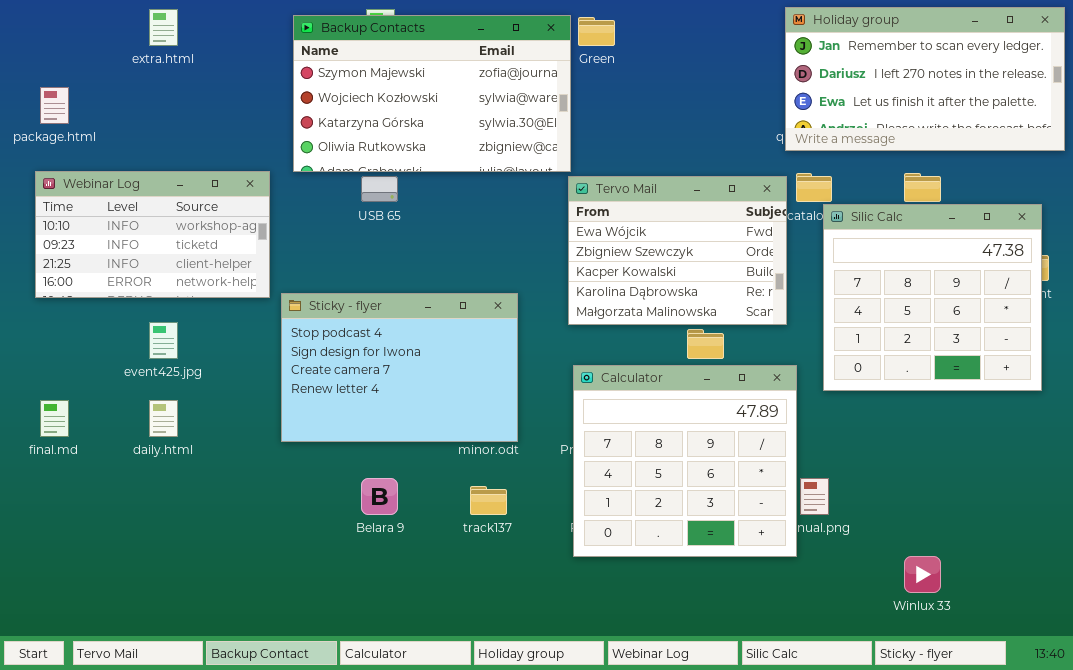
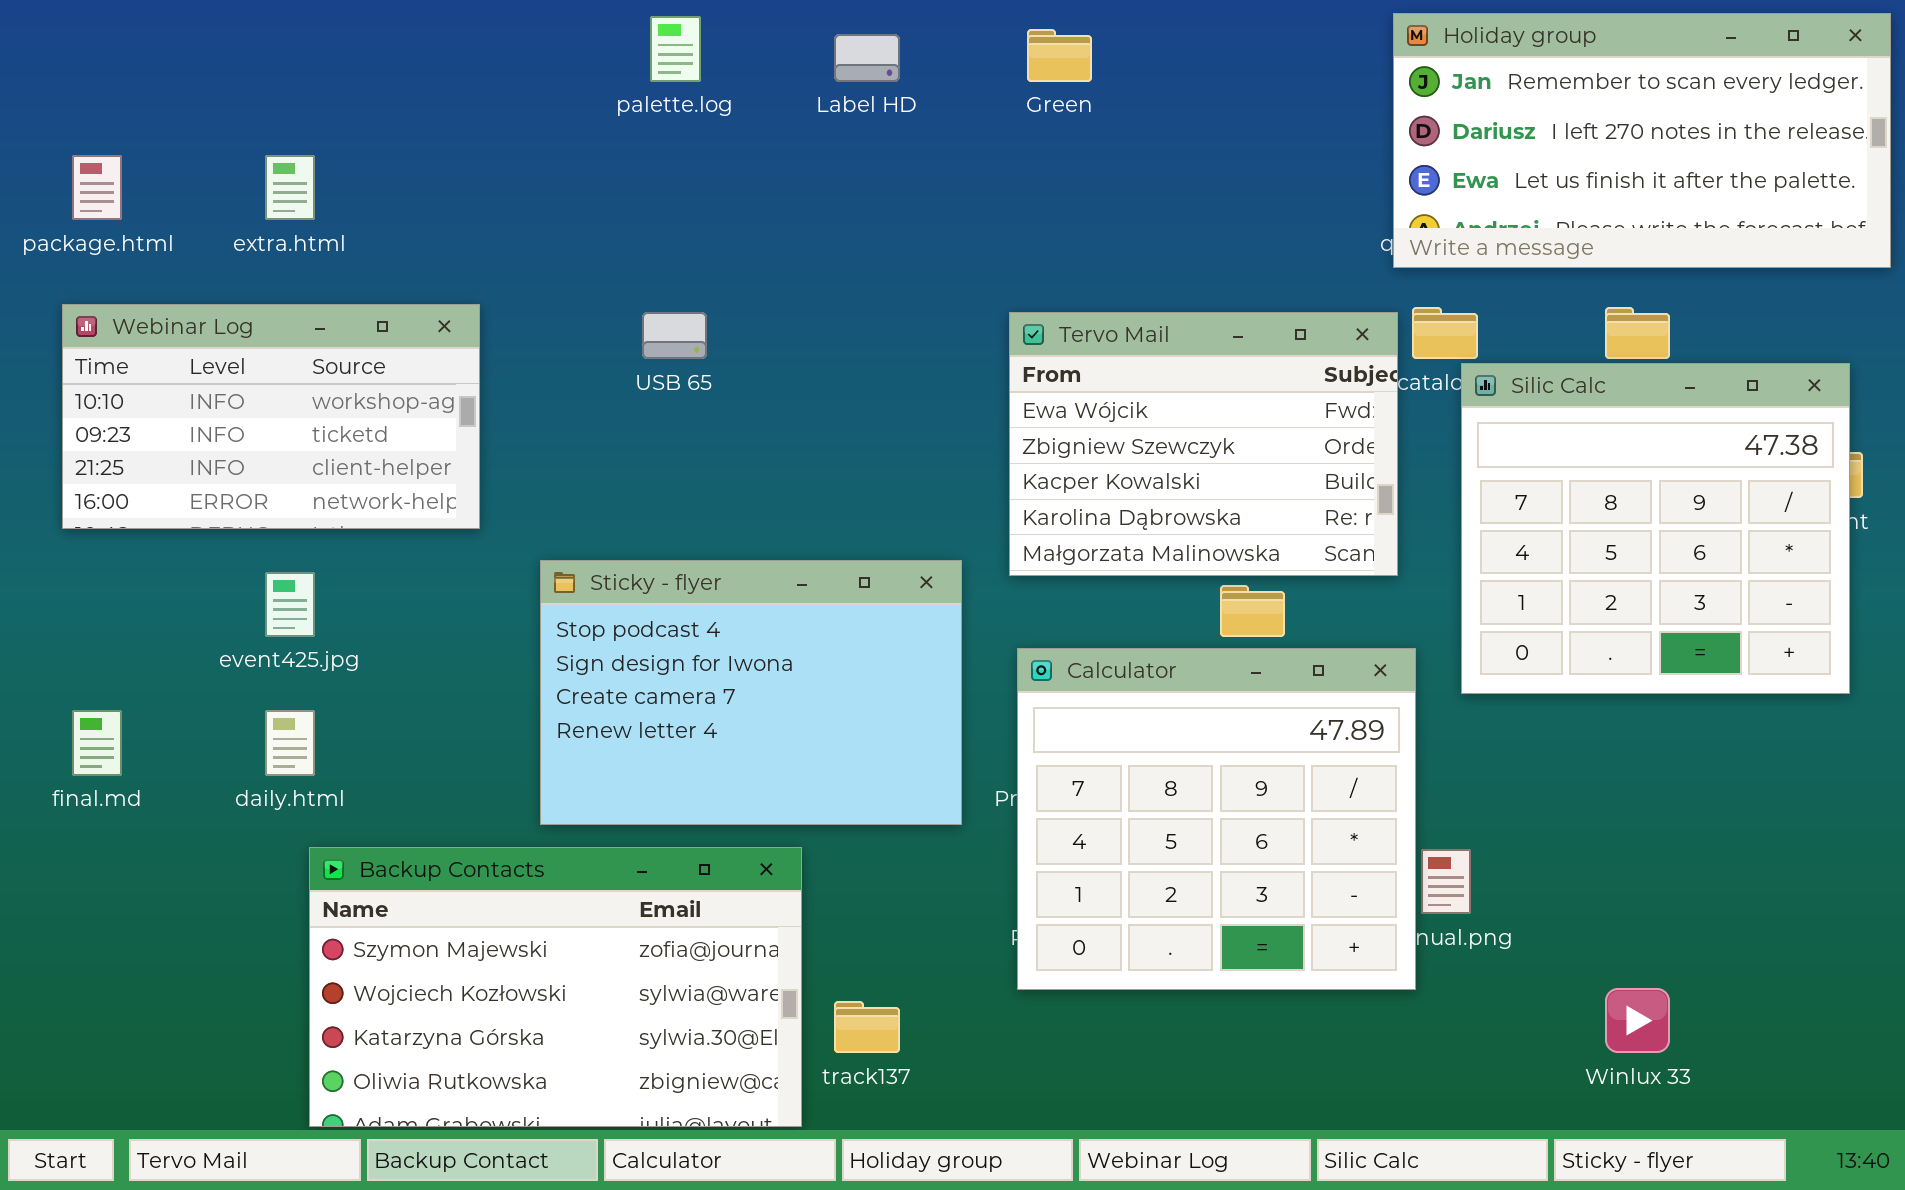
extra.html: [149,9,178,46] -> [265,155,315,220], moved
Backup Contacts: [293,15,571,172] -> [309,847,802,1127], moved
Sticky - flyer: [281,293,518,442] -> [540,560,962,825], moved
track137: [470,486,507,515] -> [834,1001,900,1053], moved

